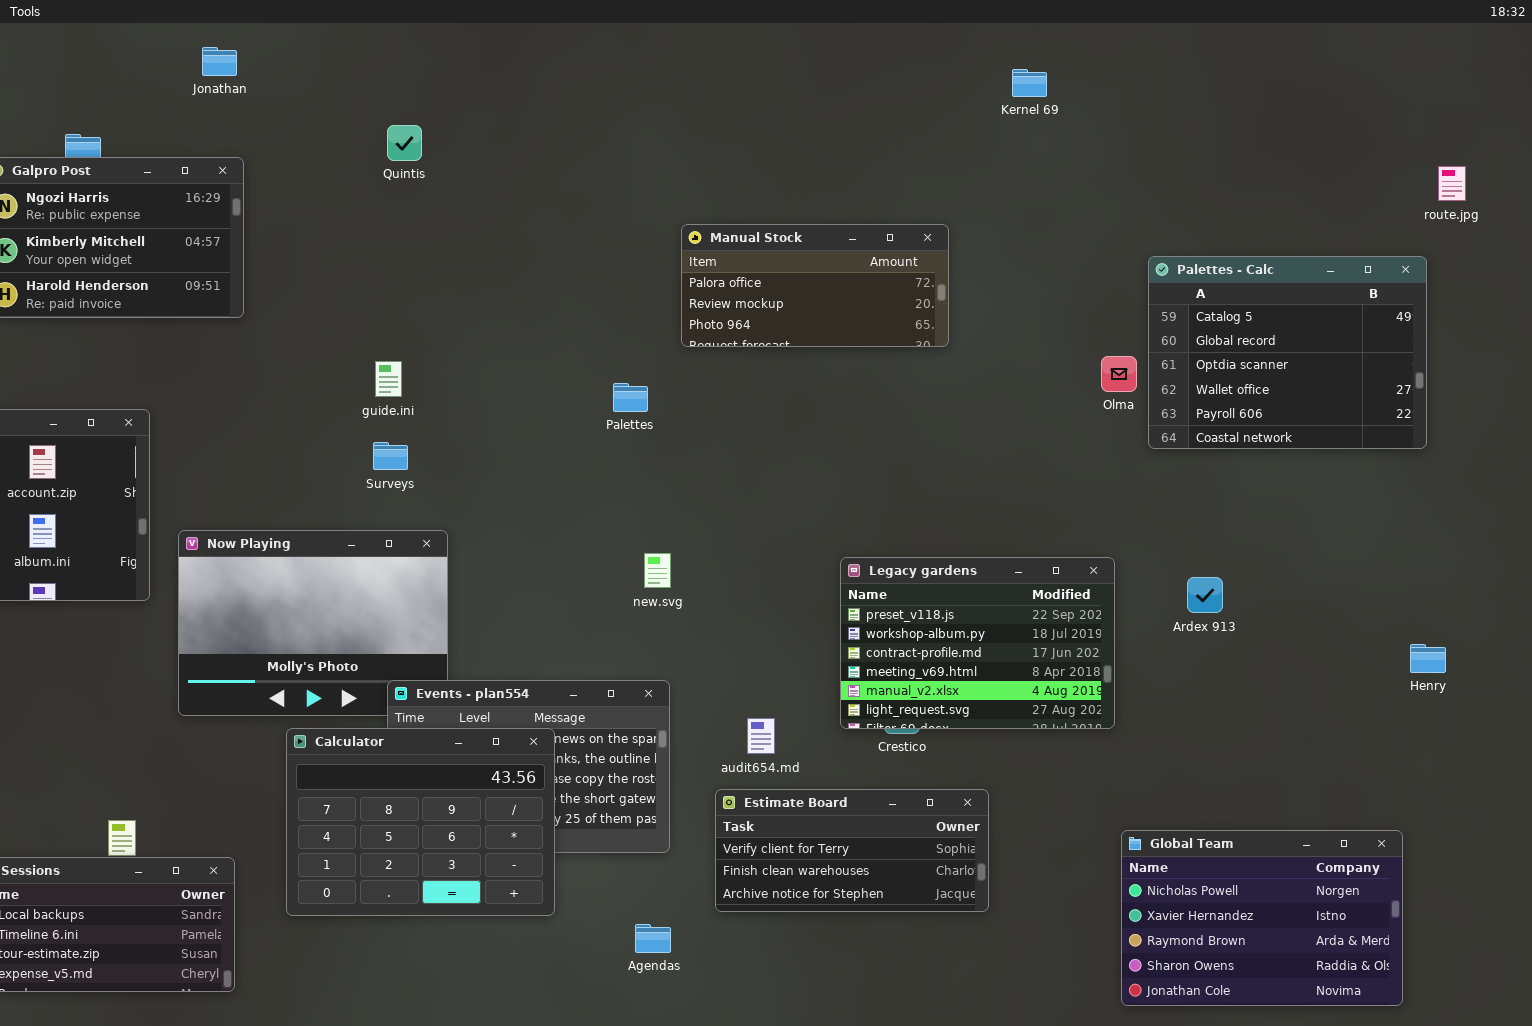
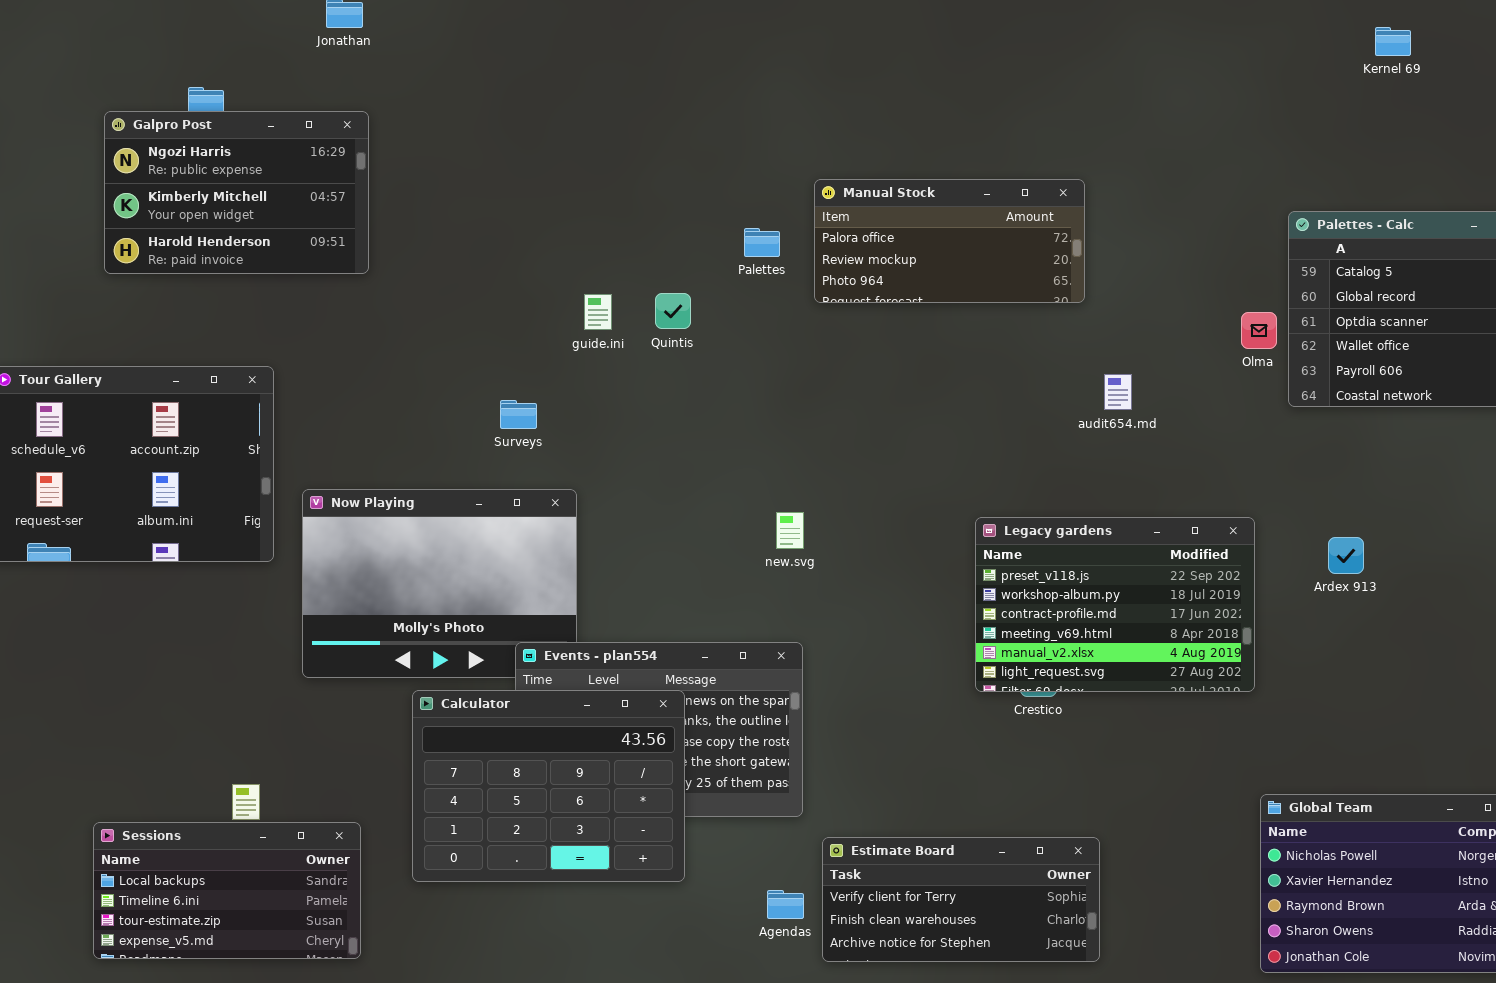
Kernel 69: [1012,69,1047,97] -> [1375,27,1411,56], moved
Quintis: [387,125,422,161] -> [655,293,691,329], moved
guide.ini: [375,361,402,397] -> [584,294,612,330], moved
Palettes: [613,383,648,412] -> [744,228,780,257], moved
audit654.md: [747,718,775,754] -> [1104,374,1132,410], moved
Estimate Board: [715,789,989,912] -> [822,837,1100,962], moved

